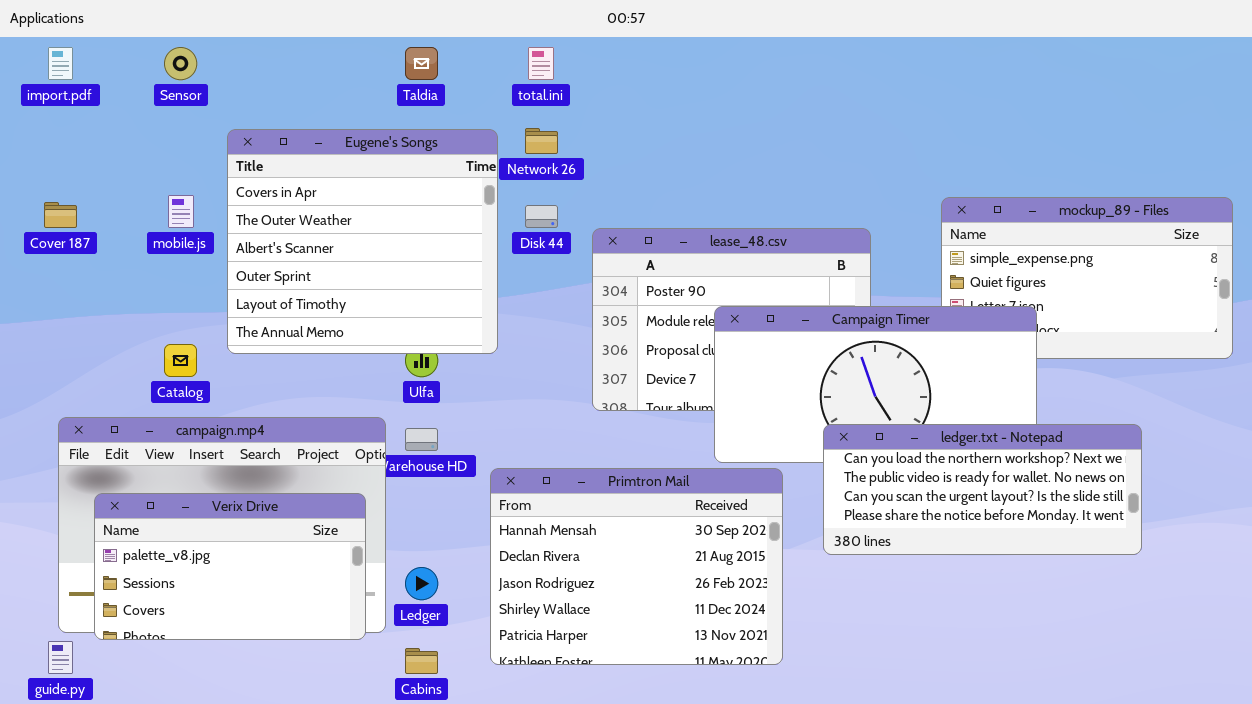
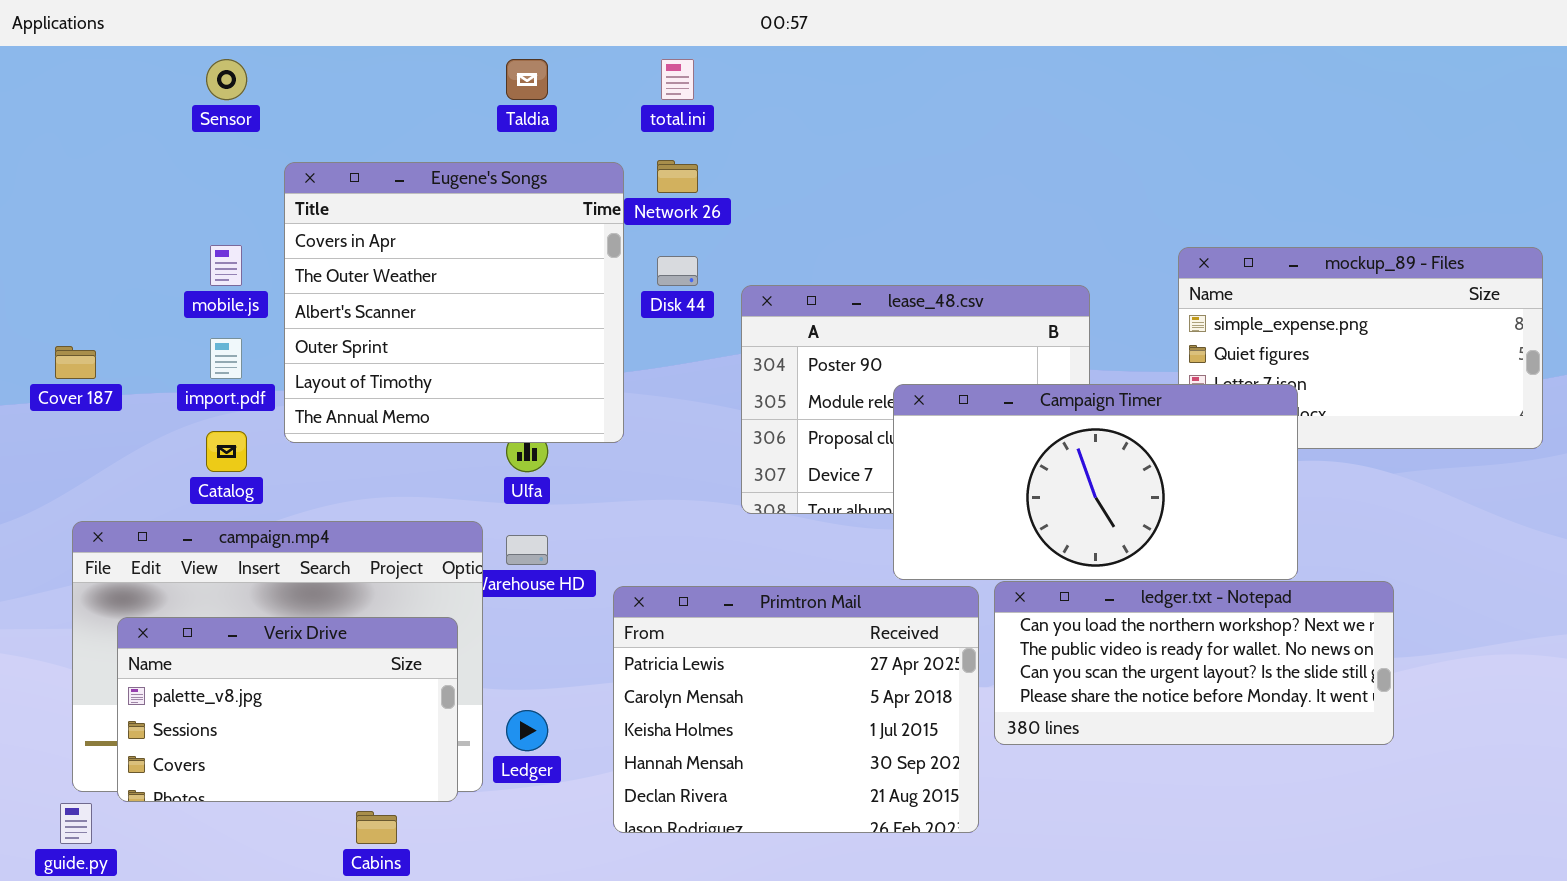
import.pdf: [48,47,73,80] -> [210,338,242,379], moved
Cover 187: [44,202,77,228] -> [55,346,96,379], moved
ledger.txt - Notepad: [823,424,1142,555] -> [994,581,1394,745], moved
Primtron Mail: [490,468,783,665] -> [613,586,979,833], scrolled up 3 rows
Cabins: [405,648,438,674] -> [356,811,397,844], moved

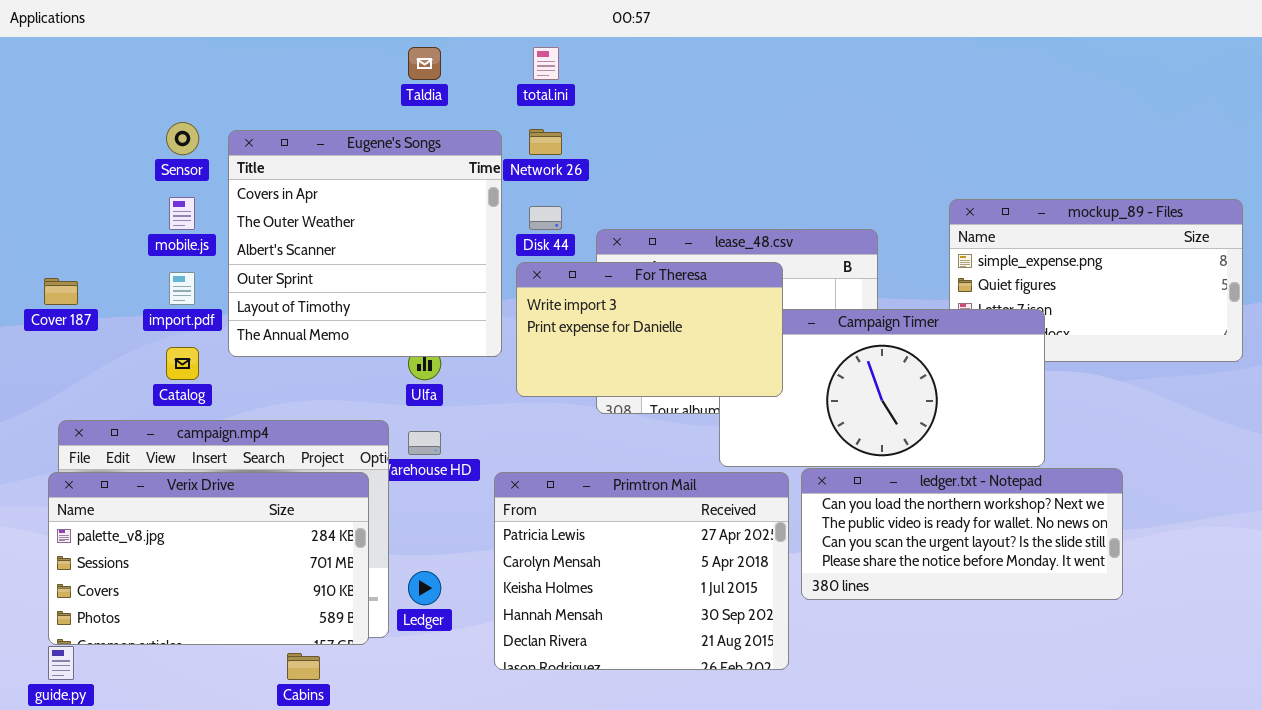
Sensor: [206,59,247,100] -> [166,122,199,155], moved
For Theresa: none -> [516,262,783,397], opened
Verix Drive: [117,617,458,802] -> [48,472,369,645], resized

